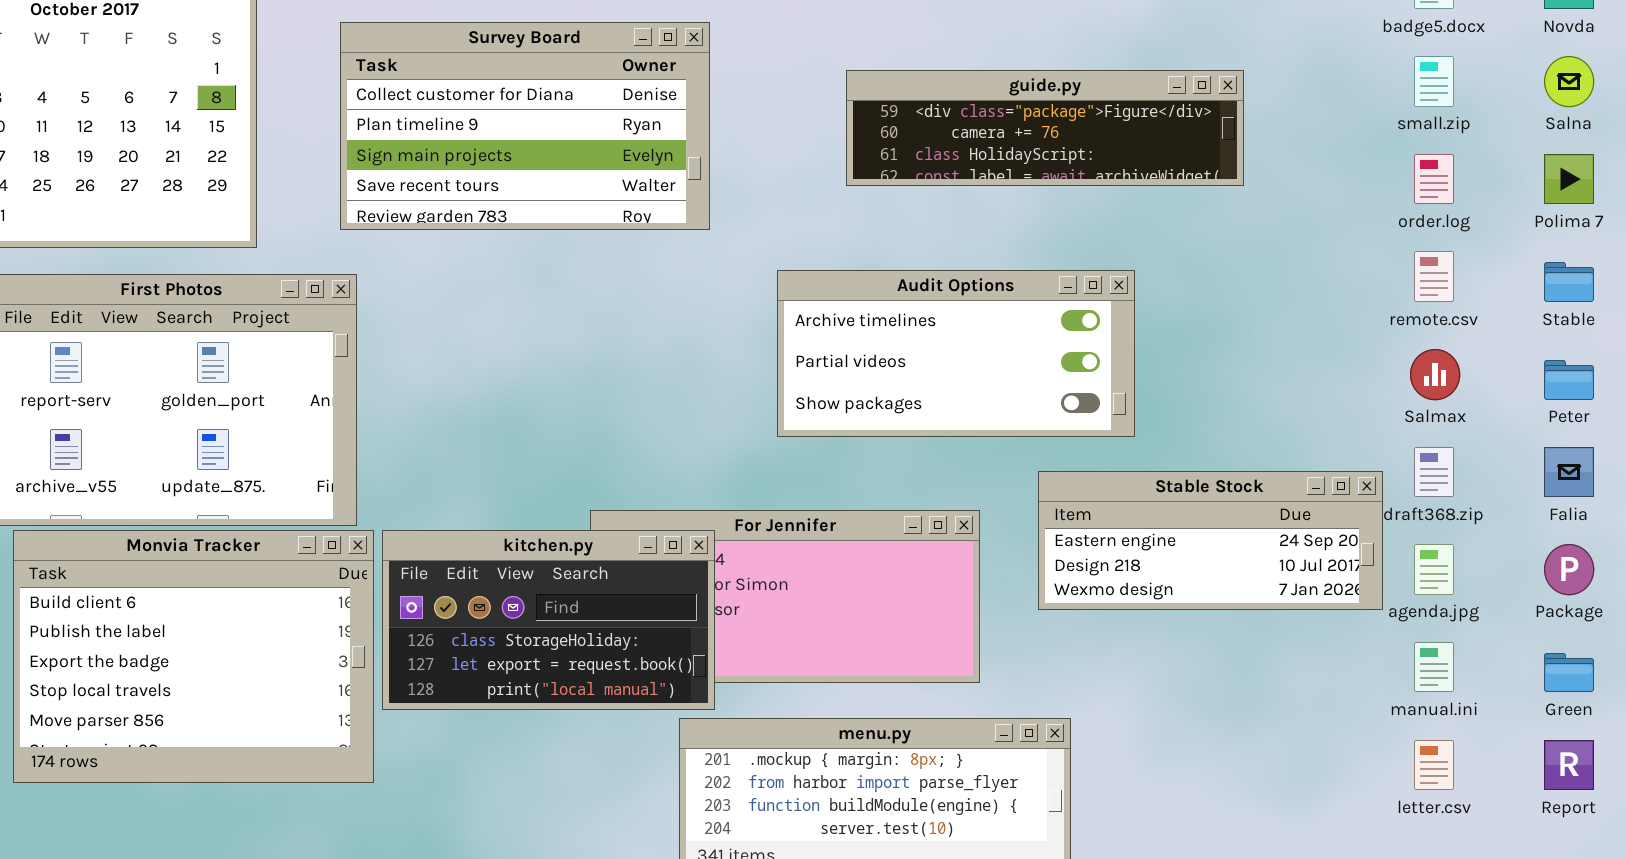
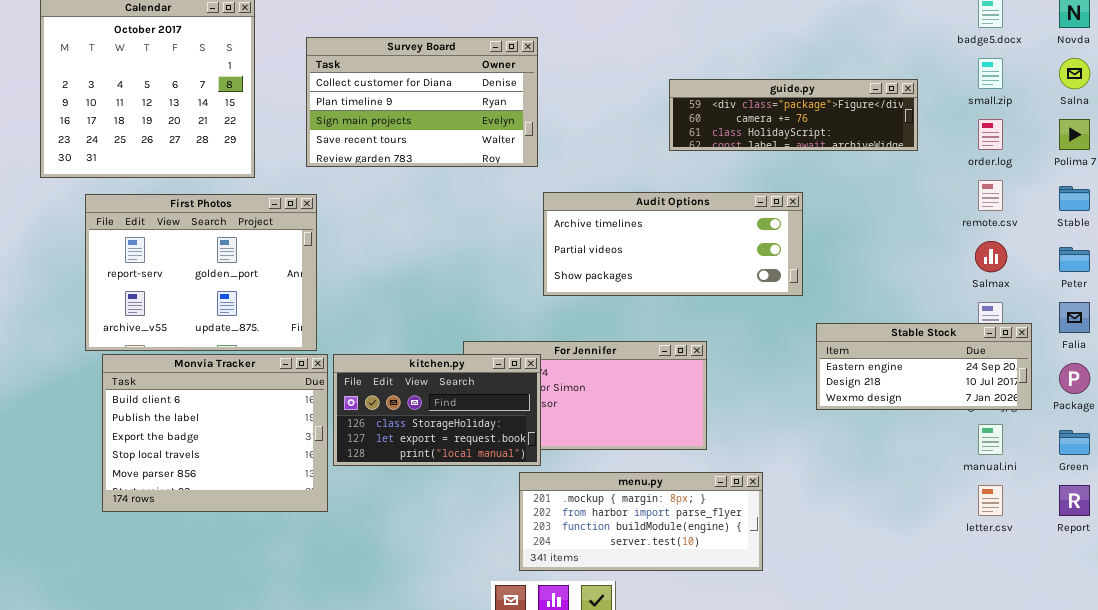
guide.py: [846,70,1244,186] -> [669,79,918,151], moved
Audit Options: [777,270,1135,437] -> [543,192,803,296], resized
Stable Stock: [1038,471,1383,610] -> [816,323,1032,410], moved

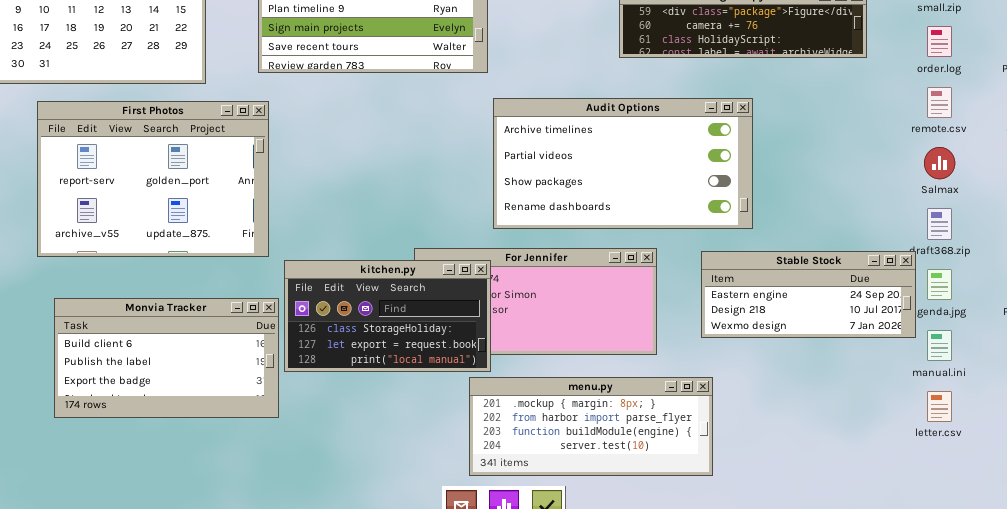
Audit Options: [543,192,803,296] -> [493,98,753,229], resized
Stable Stock: [816,323,1032,410] -> [701,251,916,338], moved
Monvia Tracker: [102,354,328,512] -> [54,298,279,418], resized

